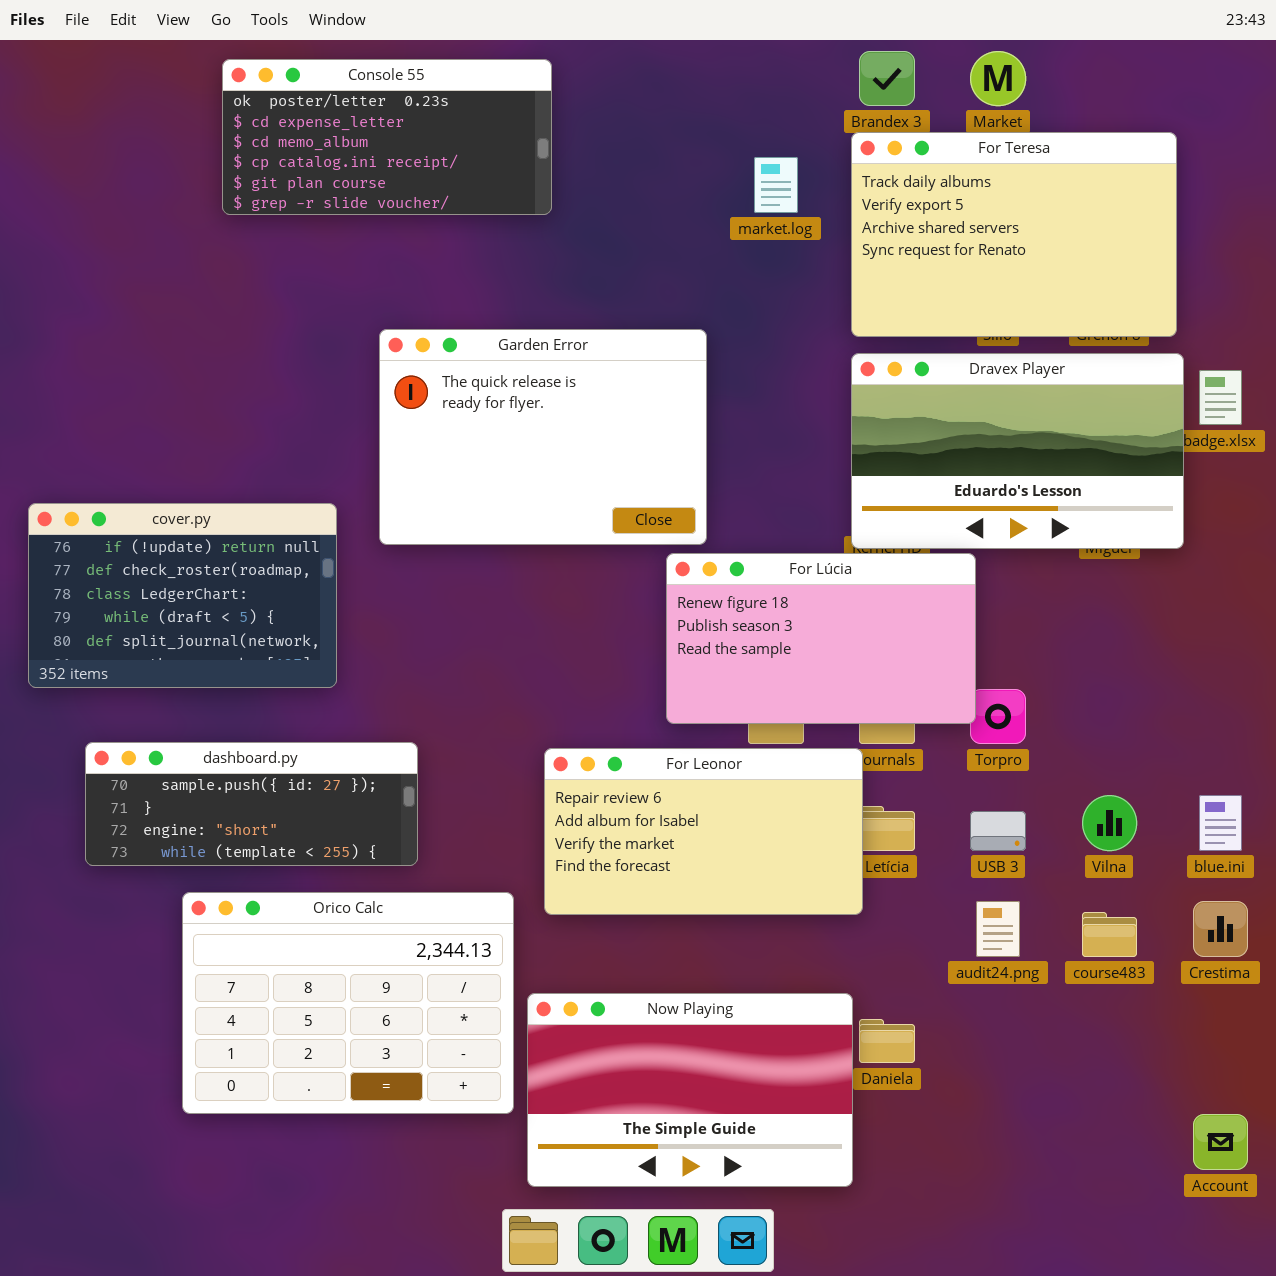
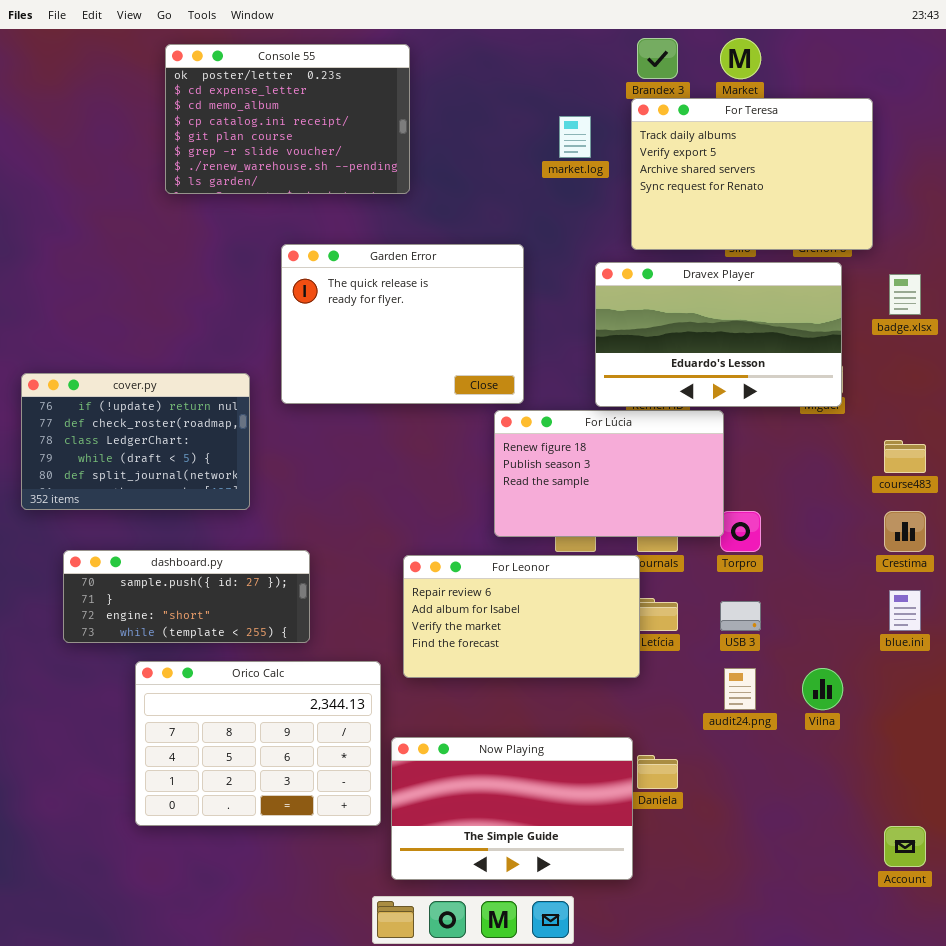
Console 55: [222,59,552,215] -> [165,44,410,194], resized
Dravex Player: [851,353,1184,549] -> [595,262,842,407], moved
Vilna: [1082,795,1137,851] -> [802,668,843,710], moved
Crestima: [1193,901,1248,957] -> [884,511,926,552], moved
course483: [1082,912,1137,957] -> [884,440,926,473], moved

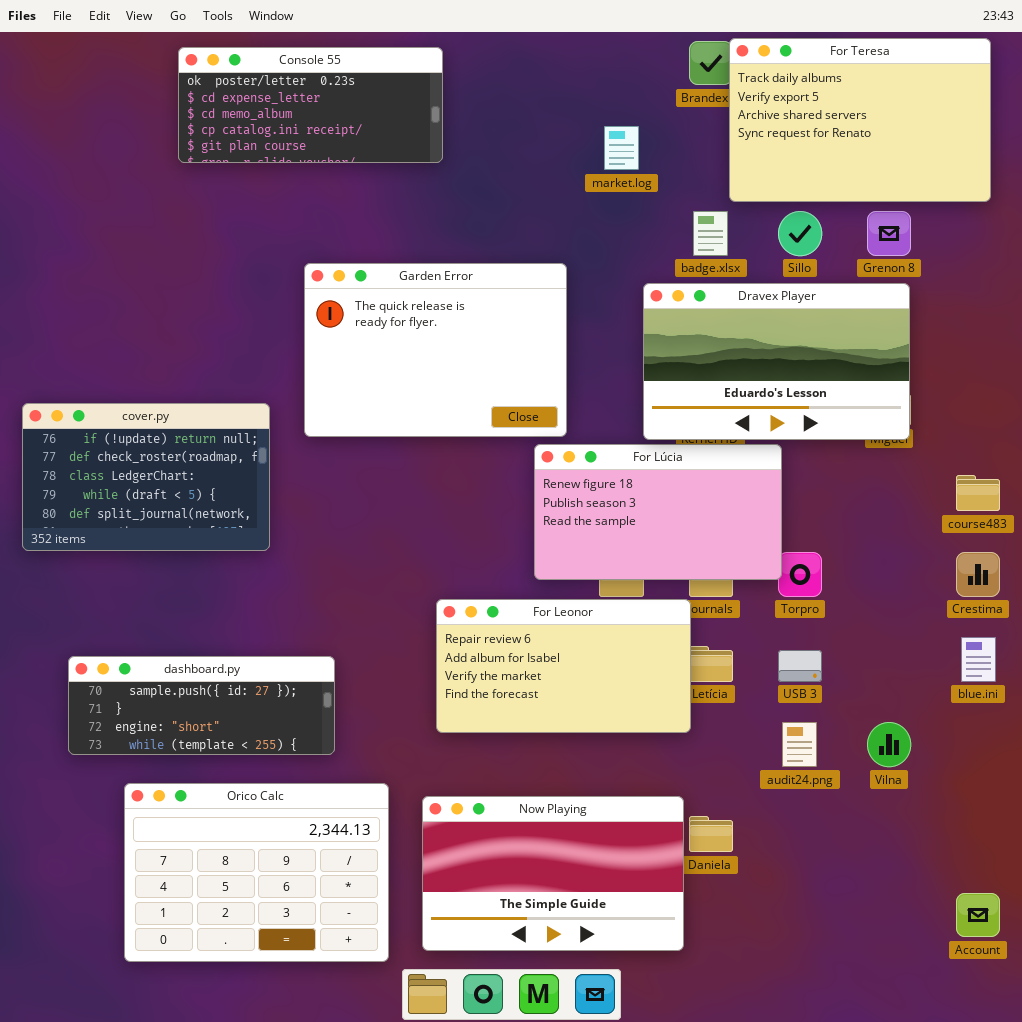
Console 55: [165,44,410,194] -> [178,47,443,163], resized
For Teresa: [631,98,873,250] -> [729,38,991,202], moved
badge.xlsx: [889,274,921,315] -> [693,211,728,256], moved
dashboard.py: [63,550,310,643] -> [68,656,335,755], moved
Orico Calc: [135,661,381,826] -> [124,783,389,962], moved

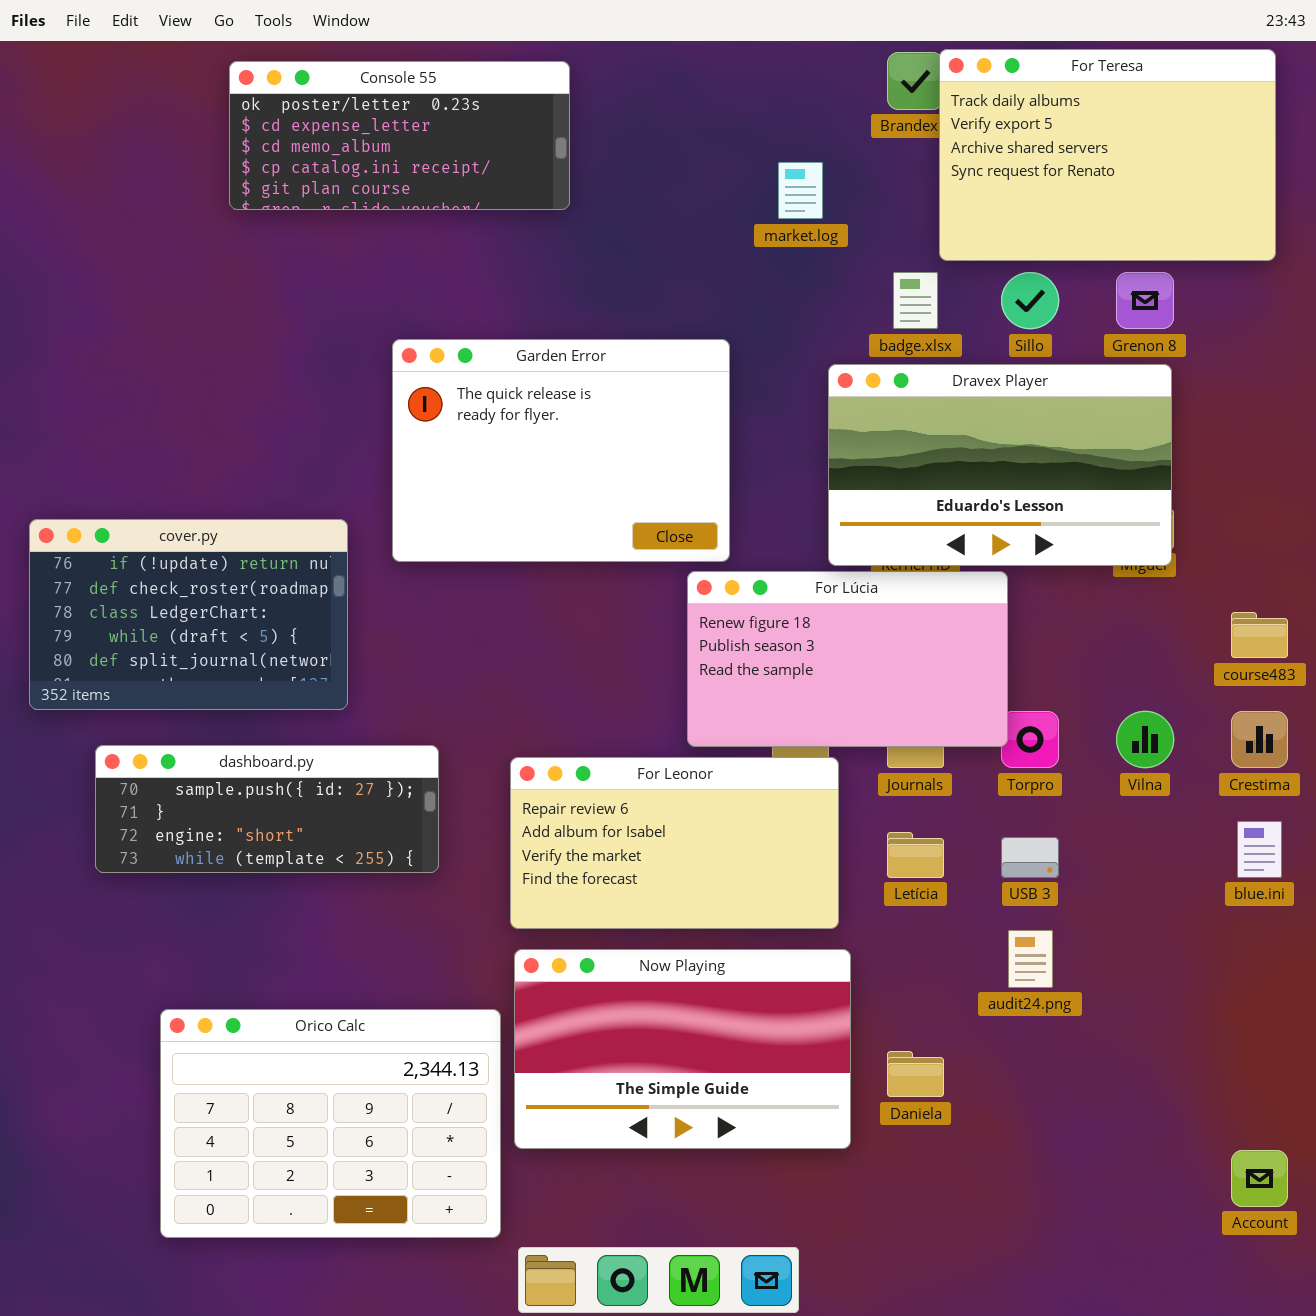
For Leonor: [436,599,691,733] -> [510,757,839,929], moved
dashboard.py: [68,656,335,755] -> [95,745,439,873], moved
Vilna: [867,722,911,767] -> [1116,711,1174,768], moved
Now Playing: [422,796,684,951] -> [514,949,851,1149], moved

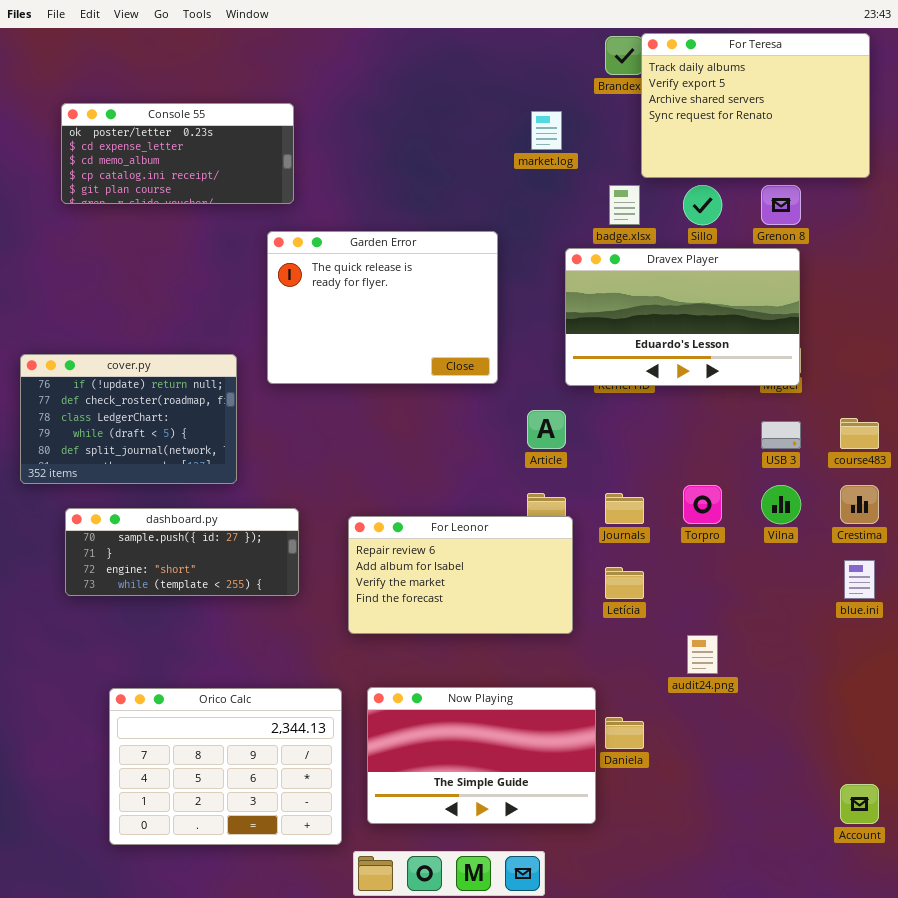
Console 55: [229,61,570,210] -> [61,103,294,204], moved
For Lúcia: [687,571,1008,747] -> none, closed
USB 3: [1001,837,1059,878] -> [761,421,801,449], moved
Now Playing: [514,949,851,1149] -> [367,687,596,824], moved

